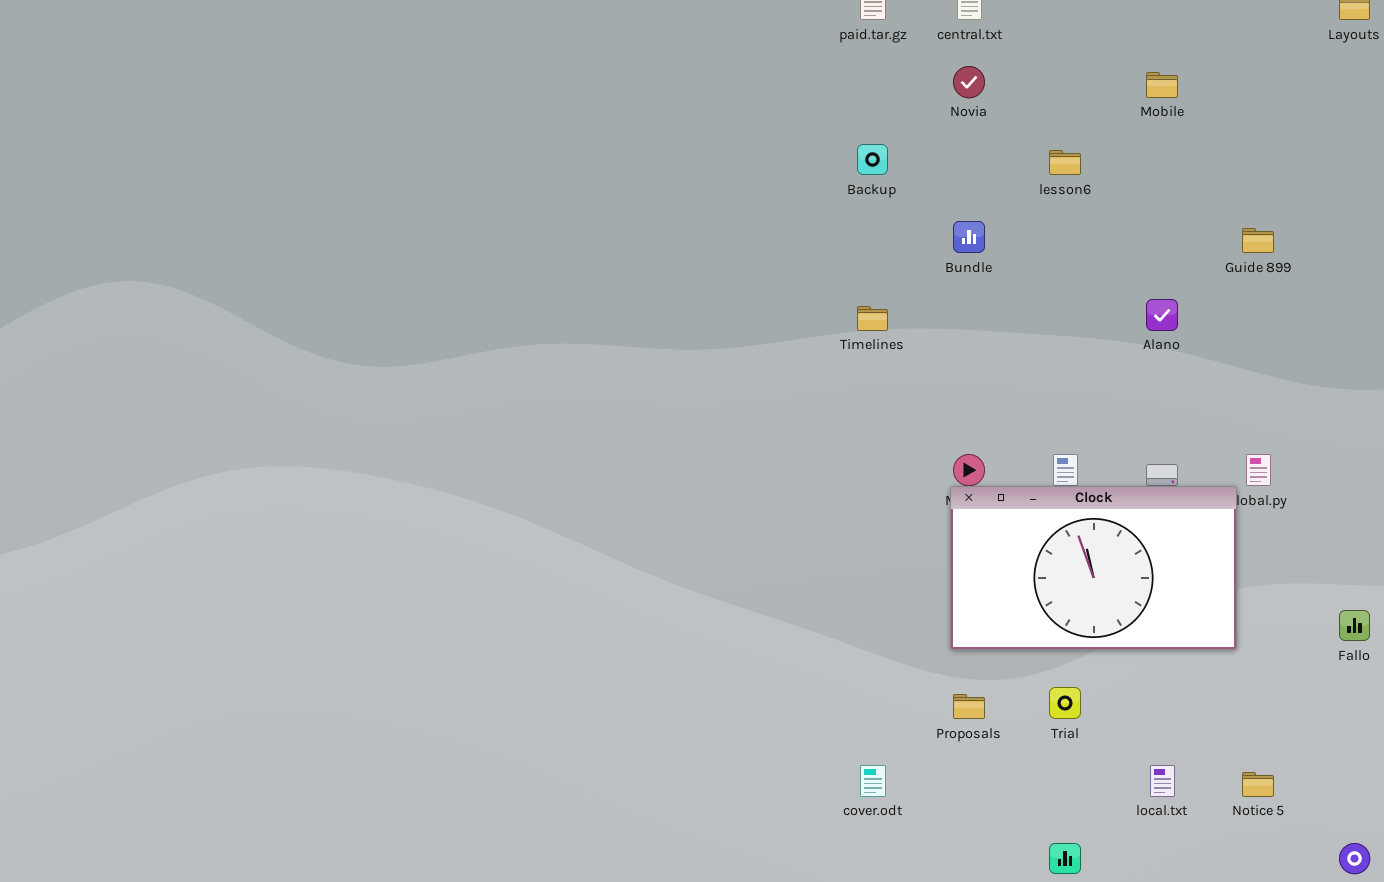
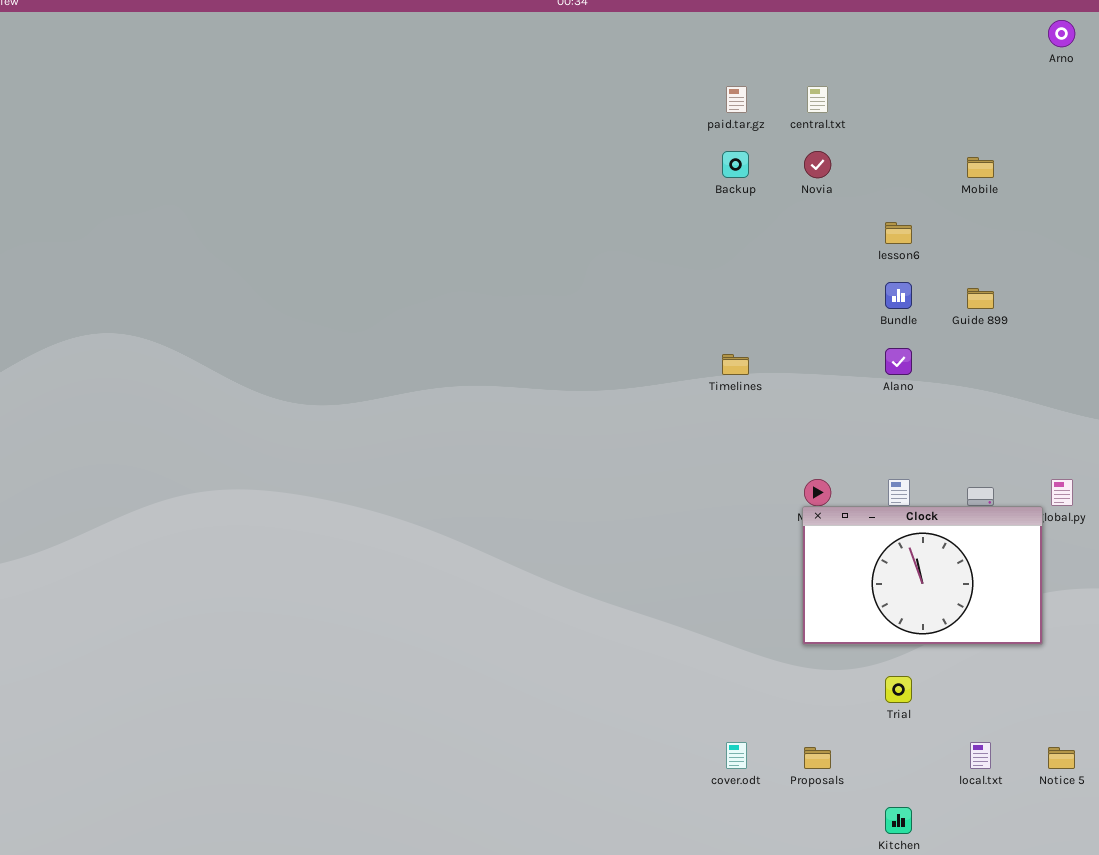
Backup: [857,144,888,175] -> [722,151,749,178], moved
Bundle: [953,221,985,253] -> [885,282,912,309], moved
Guide 899: [1242,228,1274,253] -> [967,288,994,309], moved
Alano: [1146,299,1178,331] -> [885,348,912,375], moved
Proposals: [953,694,985,719] -> [804,747,831,769], moved

